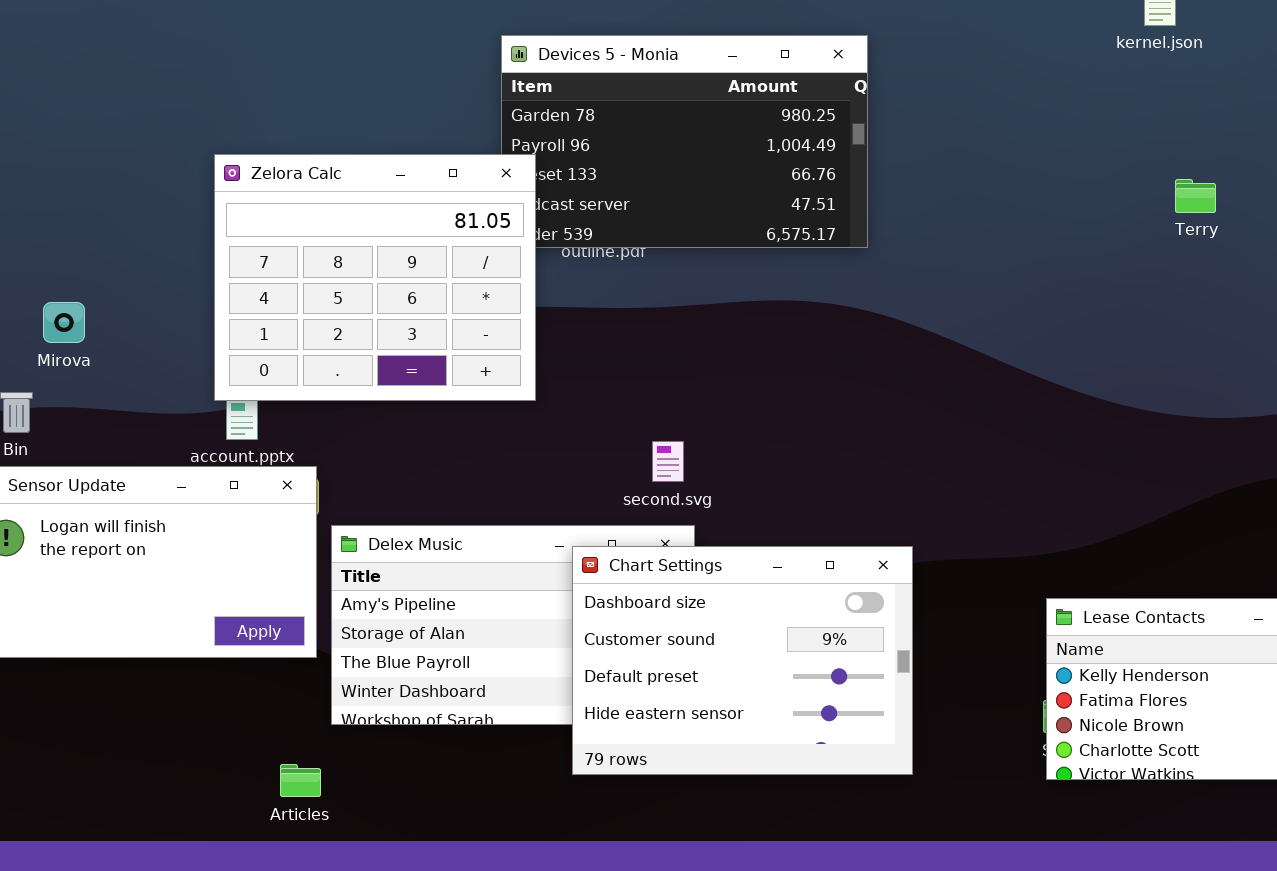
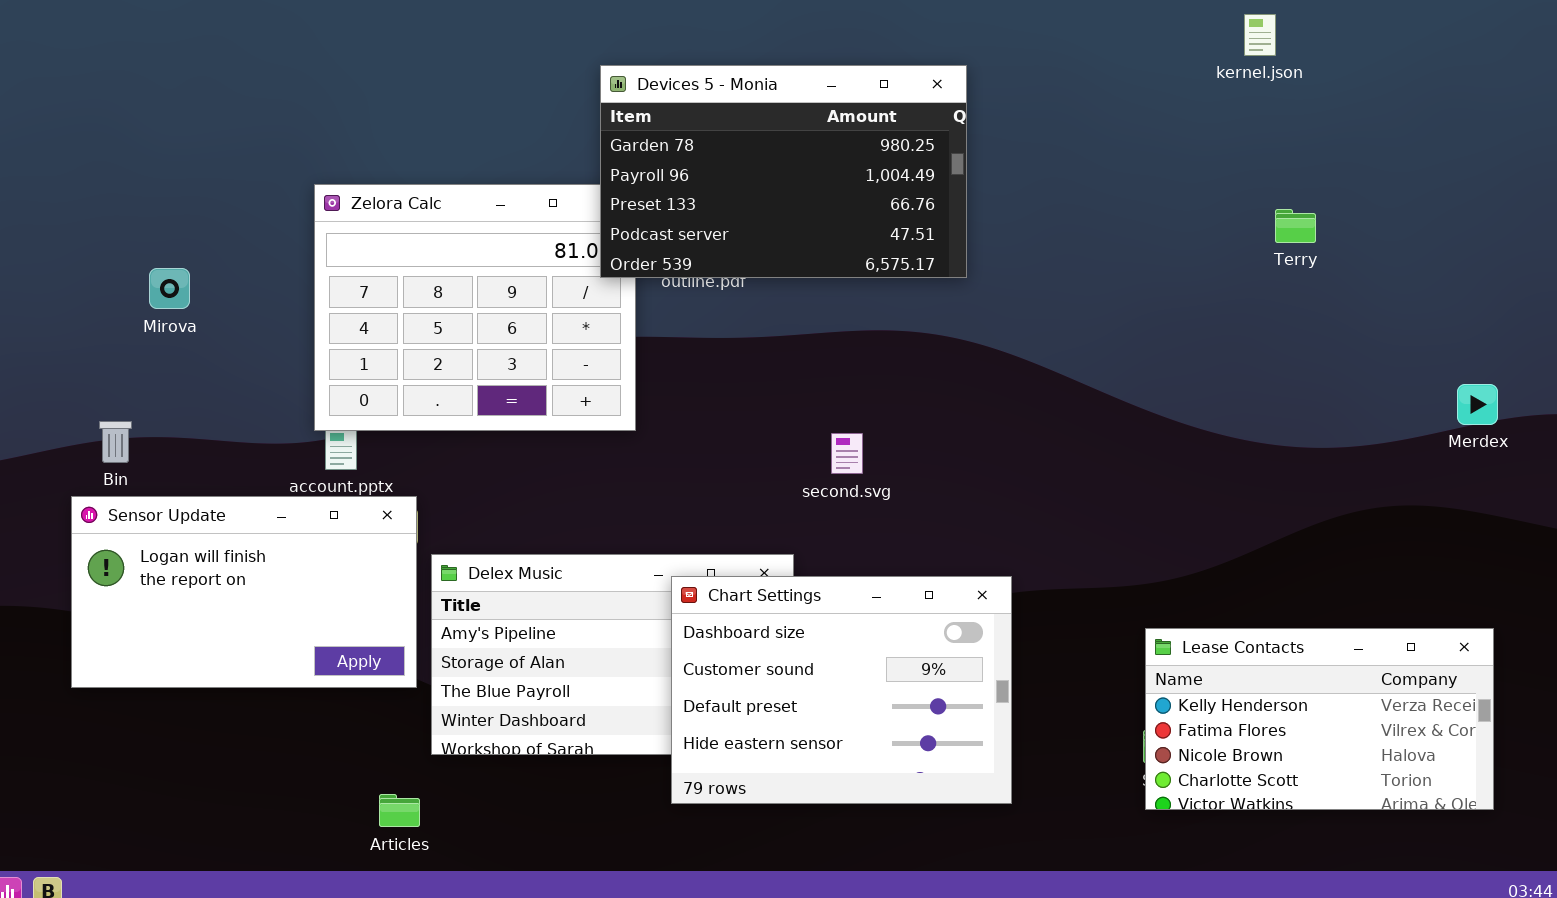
Devices 5 - Monia: [501,35,868,248] -> [600,65,967,278], raised
Mirova: [43,302,85,343] -> [149,268,190,309], moved
second.svg: [652,441,684,482] -> [831,433,863,474], moved

